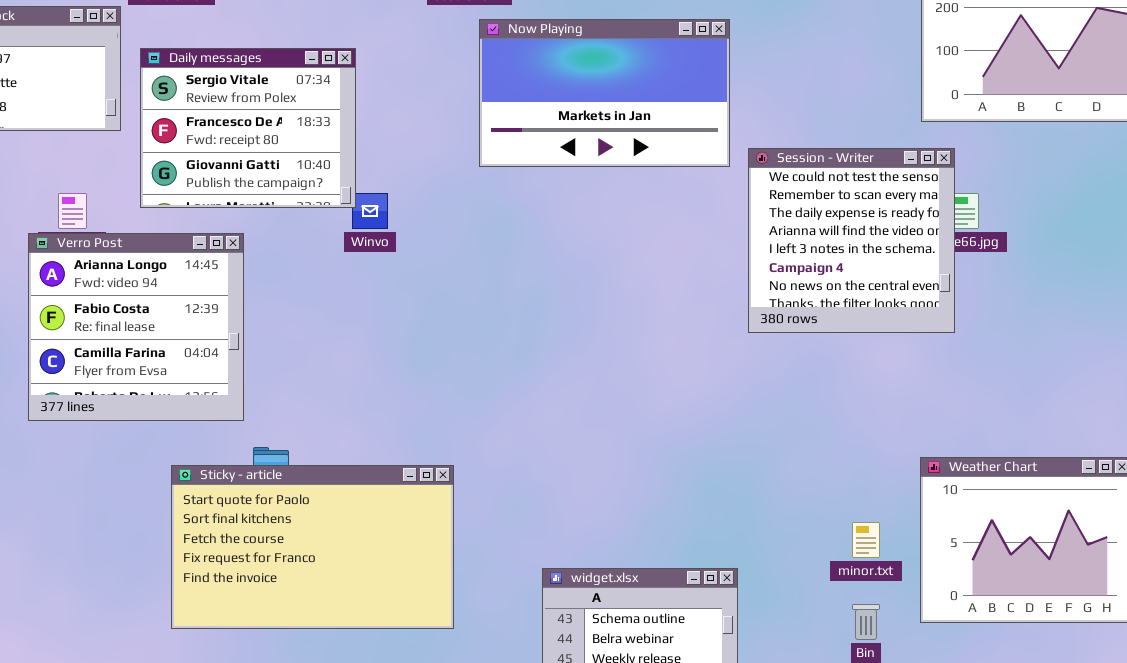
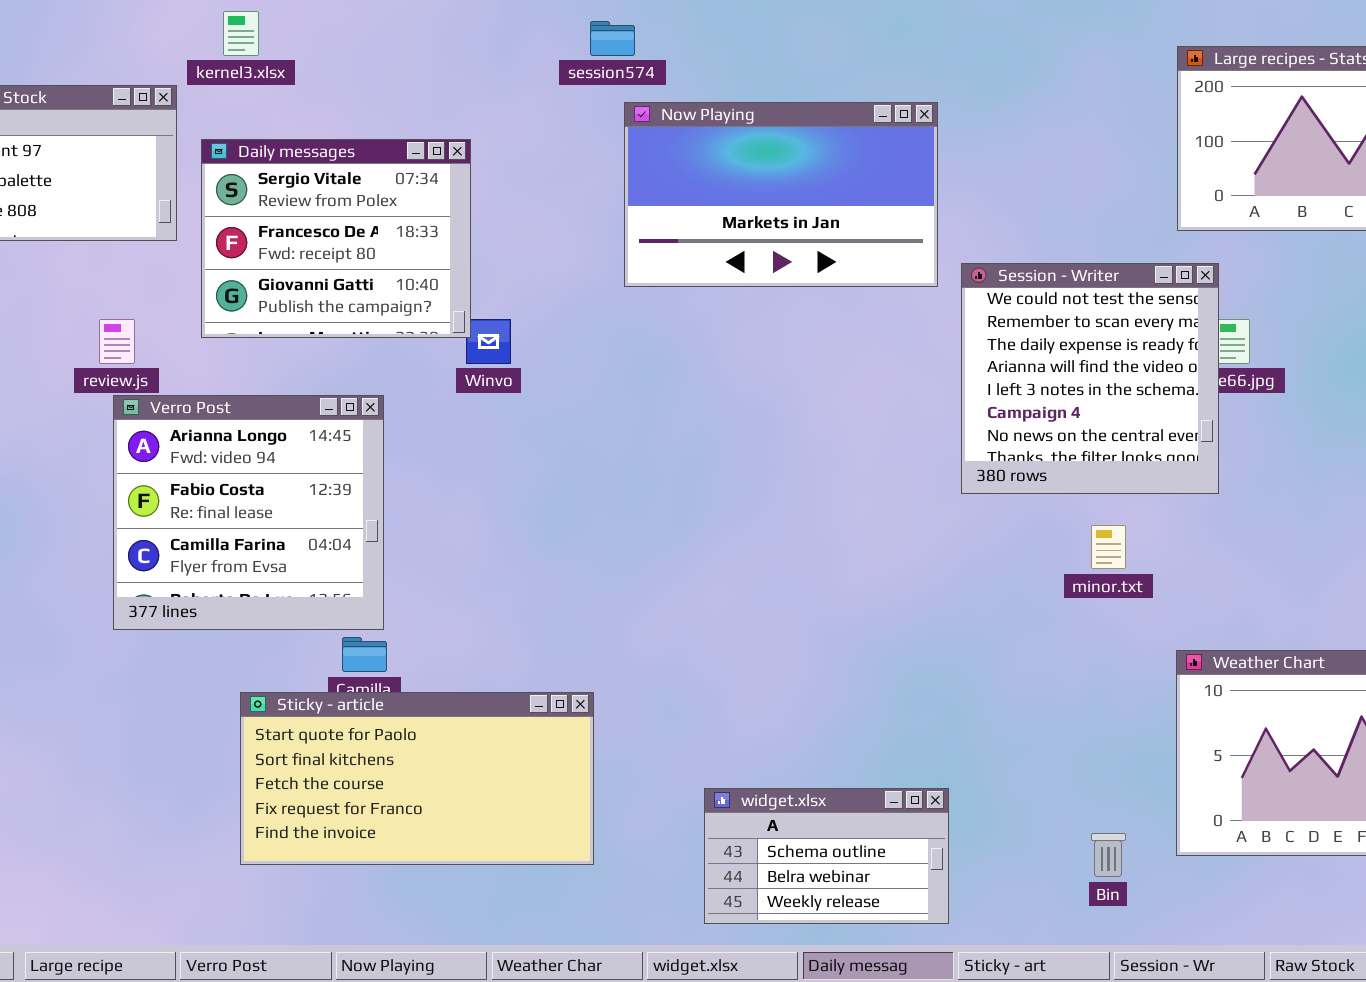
Verro Post: [28,233,244,421] -> [113,395,384,630], moved
Sticky - article: [171,465,454,629] -> [240,692,594,865], resized
minor.txt: [852,522,880,558] -> [1091,525,1126,569], moved

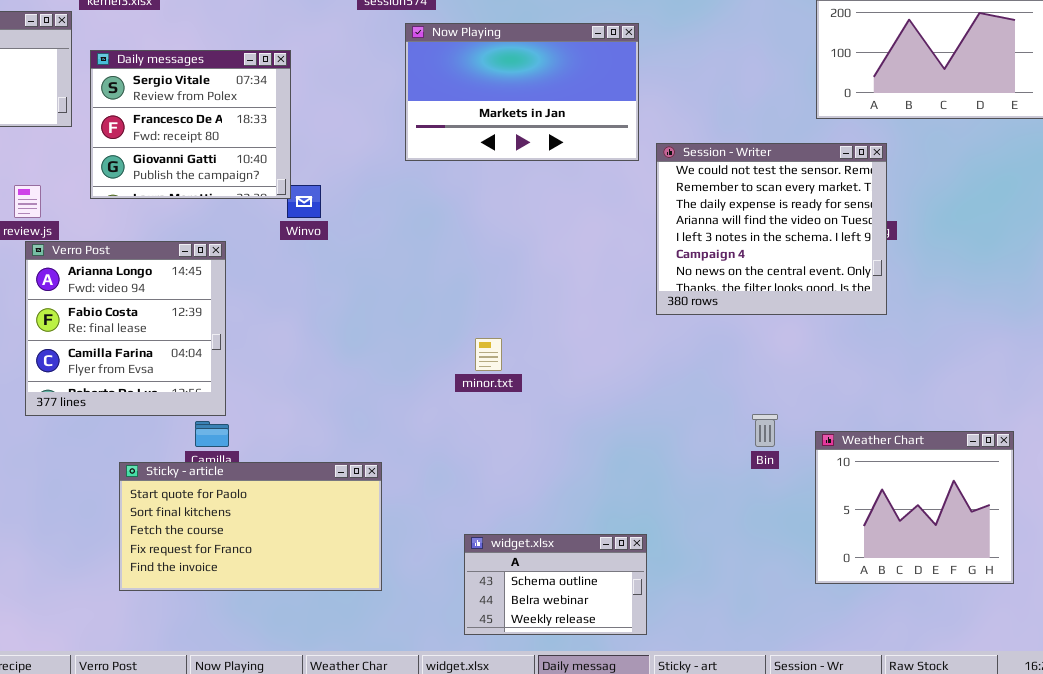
Session - Writer: [961,263,1219,494] -> [656,143,887,315], resized
minor.txt: [1091,525,1126,569] -> [475,338,502,371], moved
Bin: [1091,833,1126,877] -> [752,414,778,447], moved

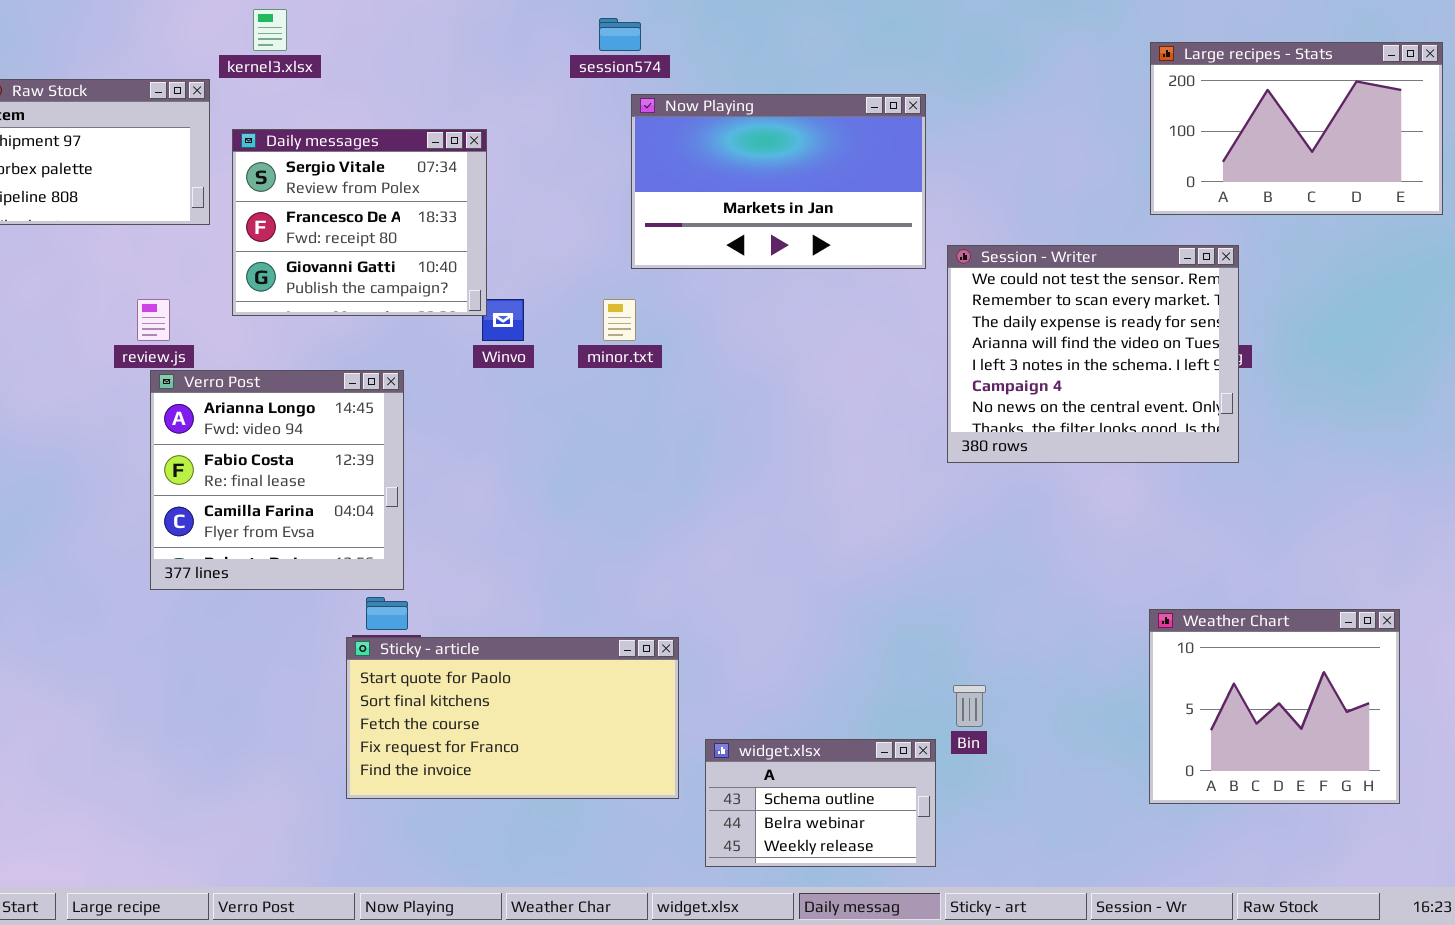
minor.txt: [475,338,502,371] -> [603,299,636,341], moved
Bin: [752,414,778,447] -> [953,685,986,727], moved
Sticky - article: [119,462,382,591] -> [346,637,679,799], moved

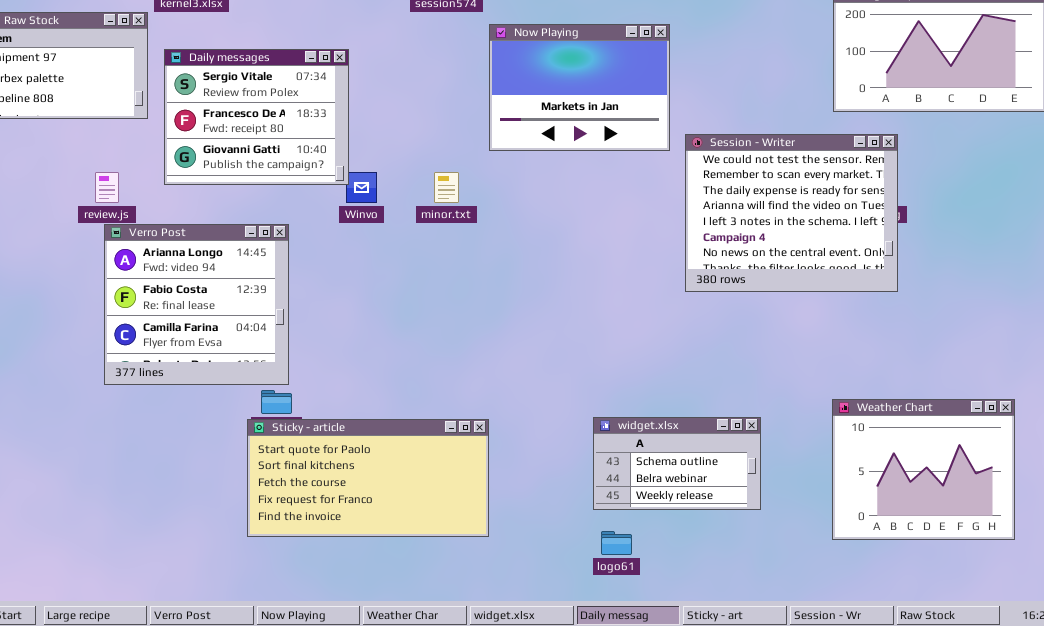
Now Playing: [631,94,926,269] -> [489,24,670,151], resized
widget.xlsx: [705,739,936,867] -> [593,417,761,510], moved

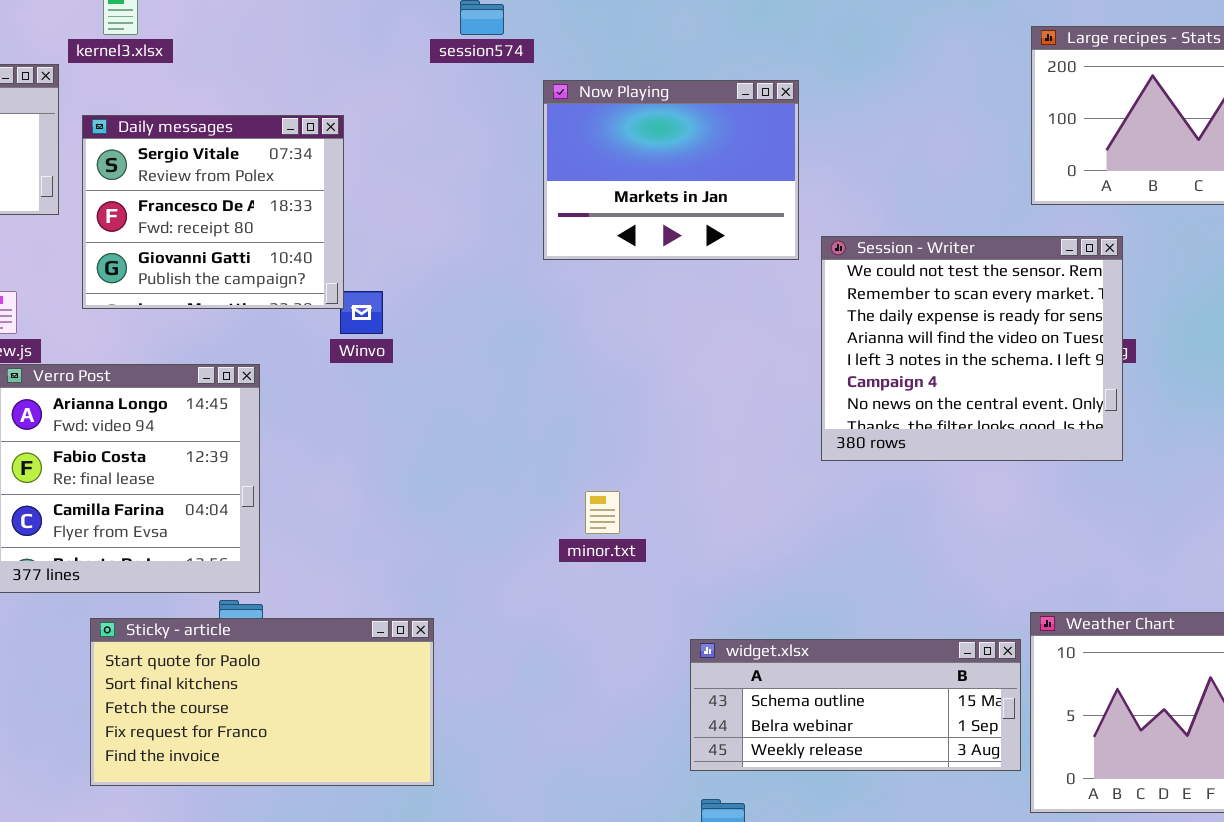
minor.txt: [434,172,459,203] -> [585,491,620,534], moved
widget.xlsx: [593,417,761,510] -> [690,639,1021,771], resized
Sticky - article: [247,419,489,537] -> [90,618,434,786], moved

